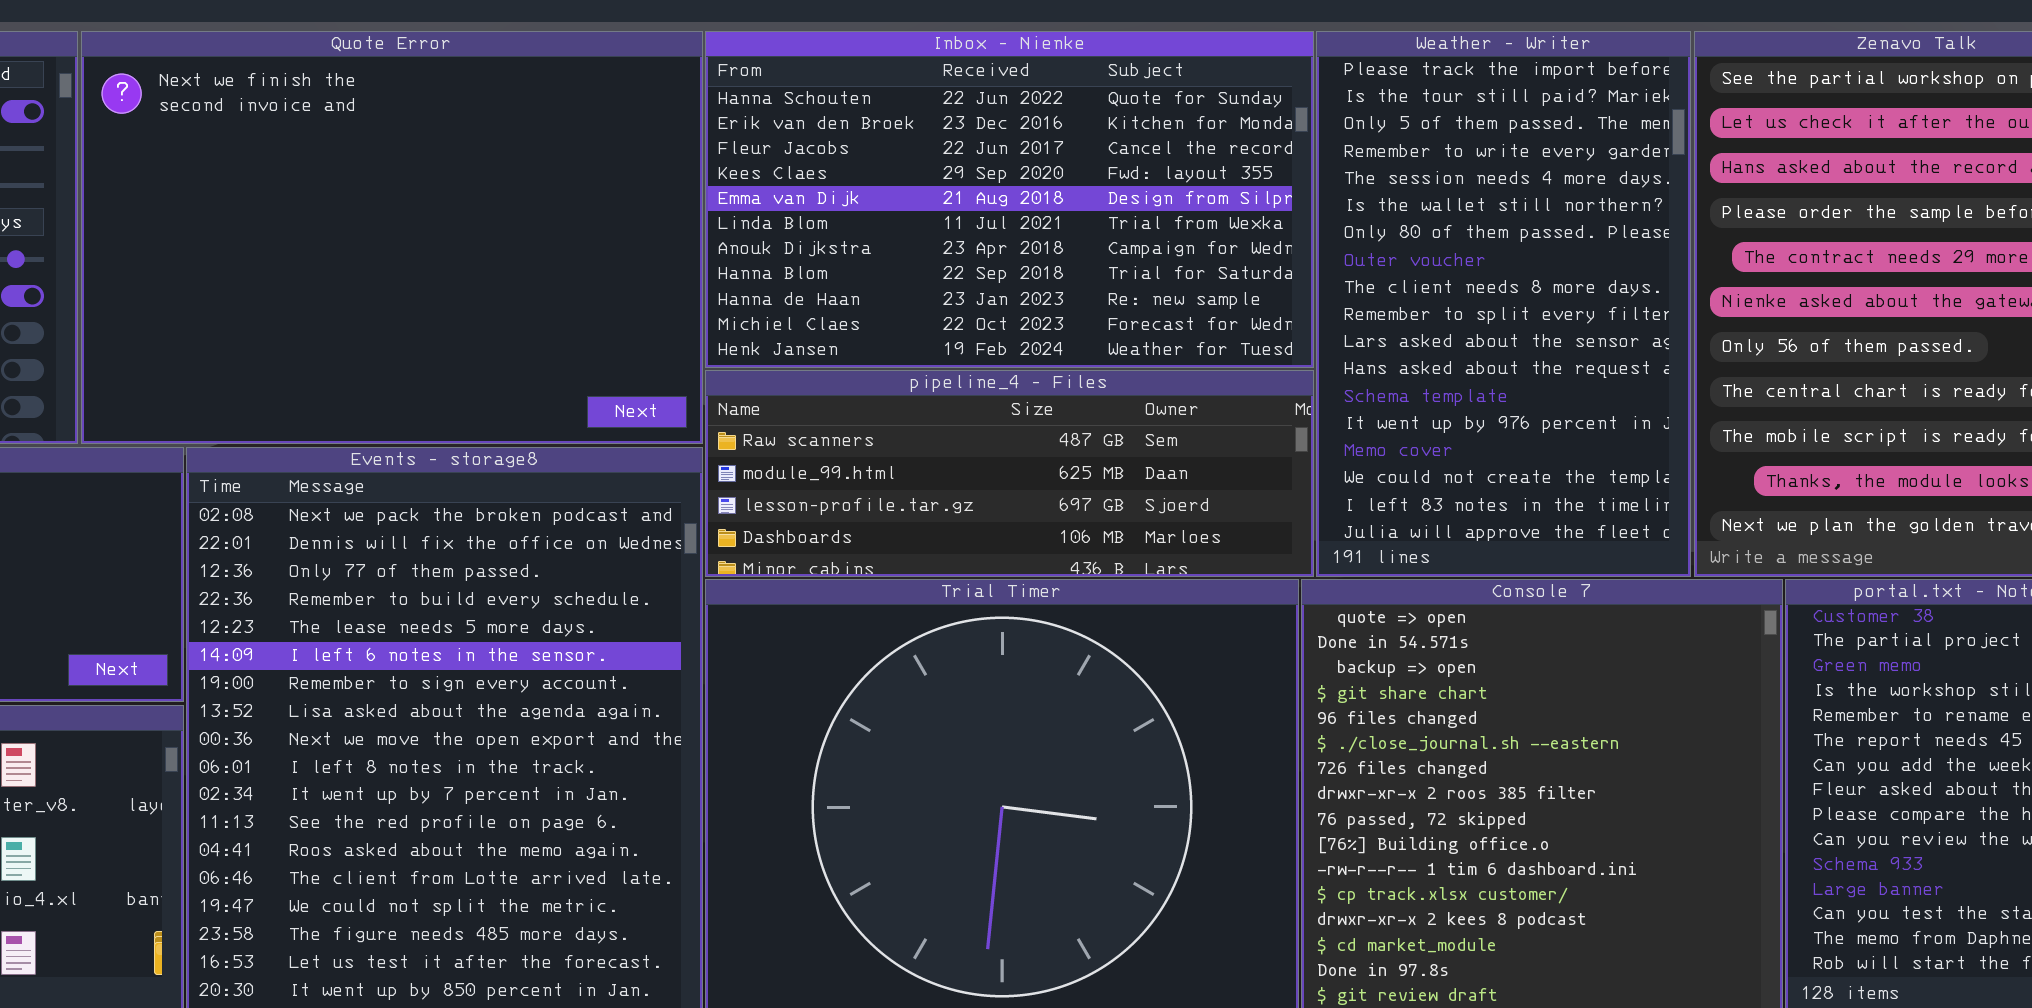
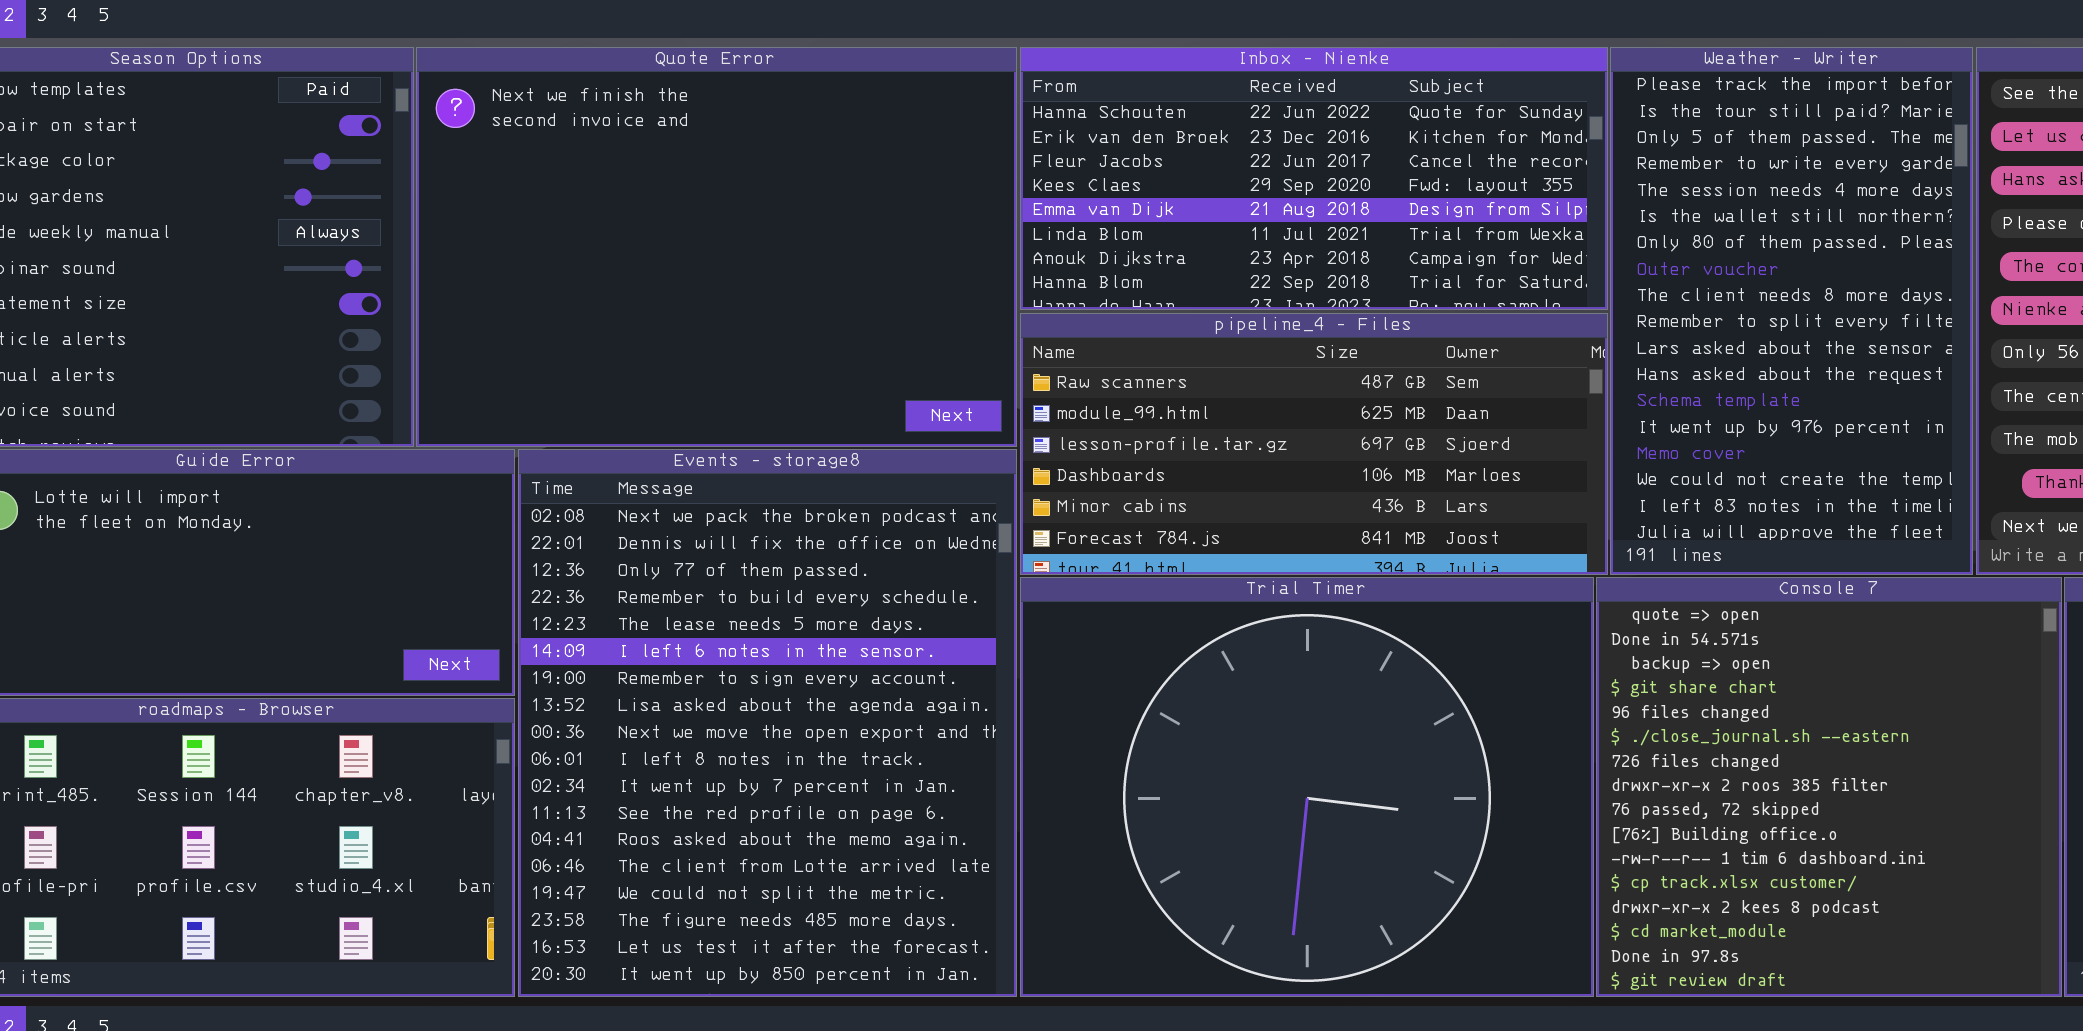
Inbox - Nienke: [705,31,1314,368] -> [1020,47,1608,310], resized
pipeline_4 - Files: [705,370,1314,577] -> [1020,313,1608,575], resized

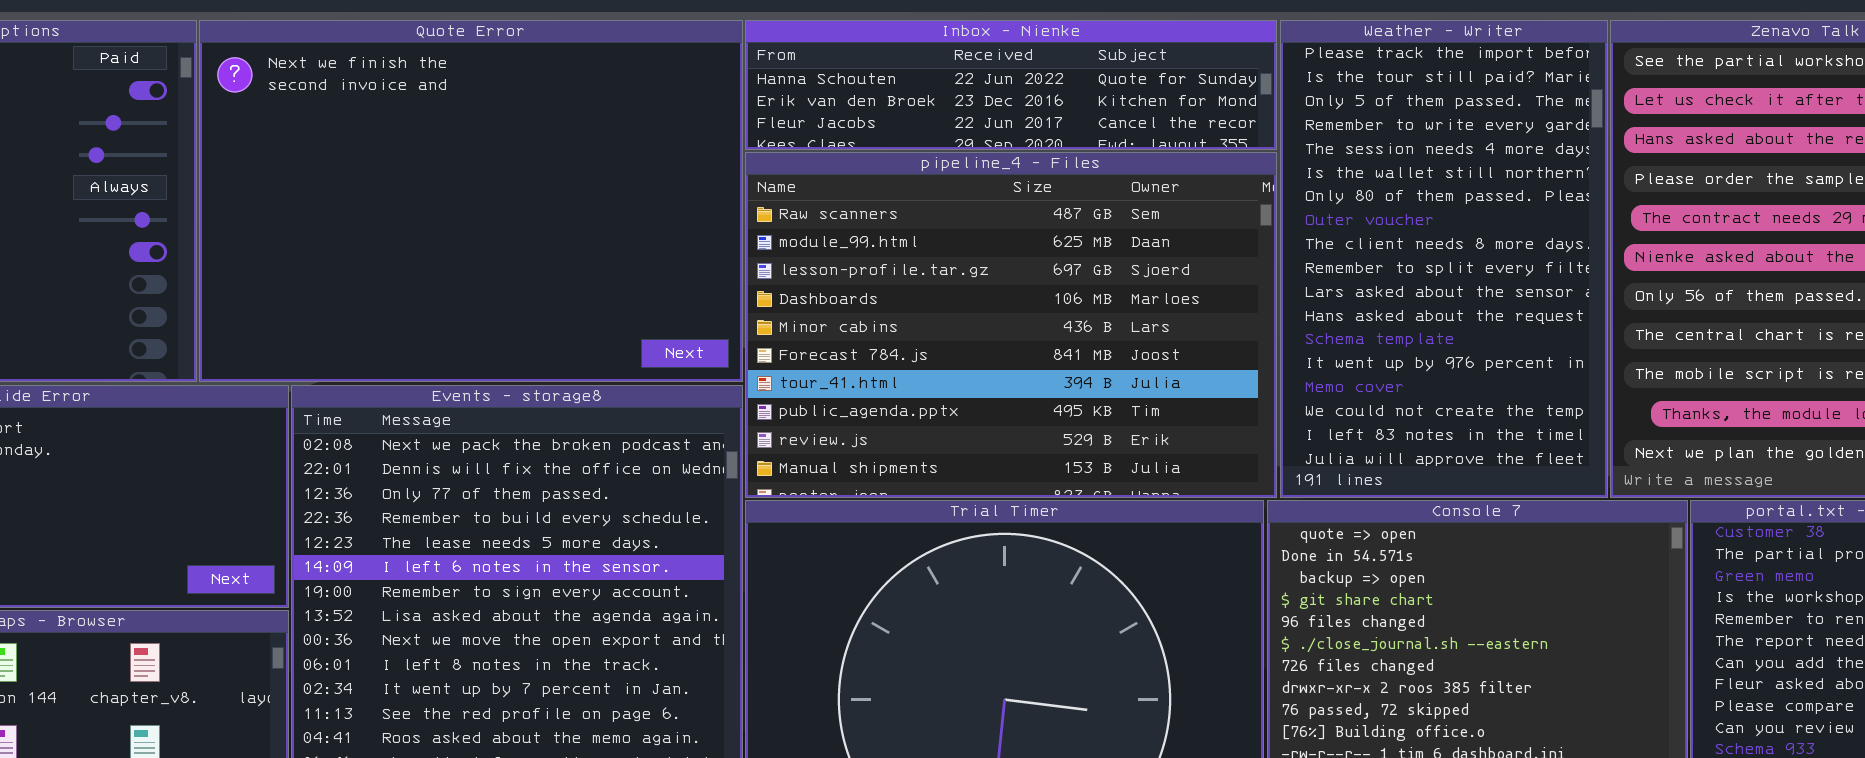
Inbox - Nienke: [1020,47,1608,310] -> [745,20,1277,150], resized
pipeline_4 - Files: [1020,313,1608,575] -> [745,152,1277,498], resized

